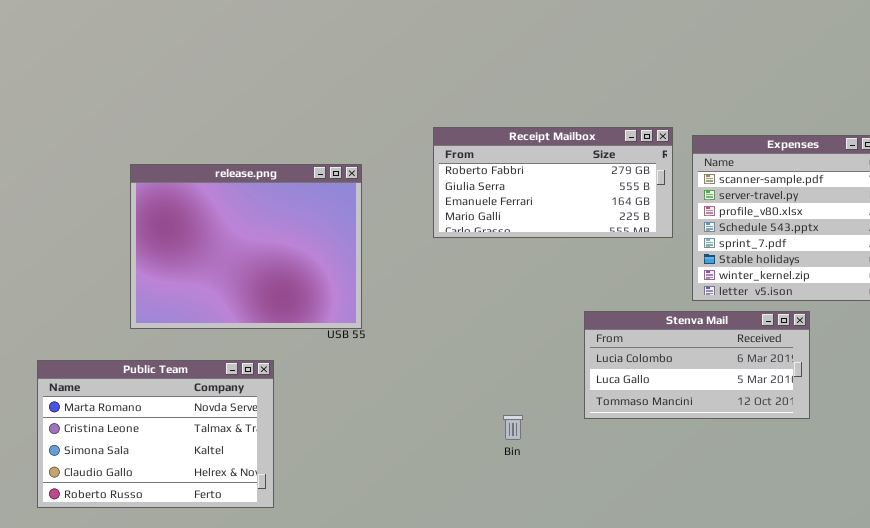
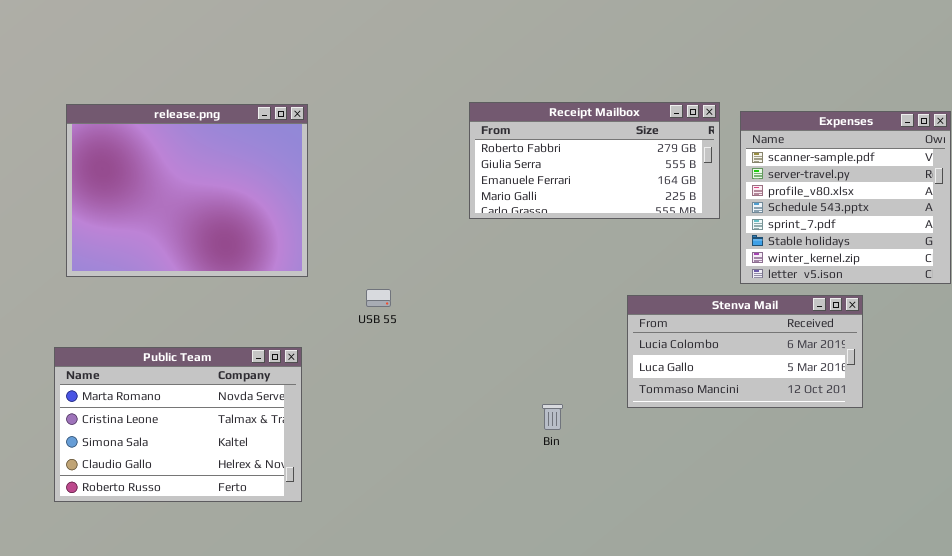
release.png: [130,164,362,329] -> [66,104,308,277], moved

